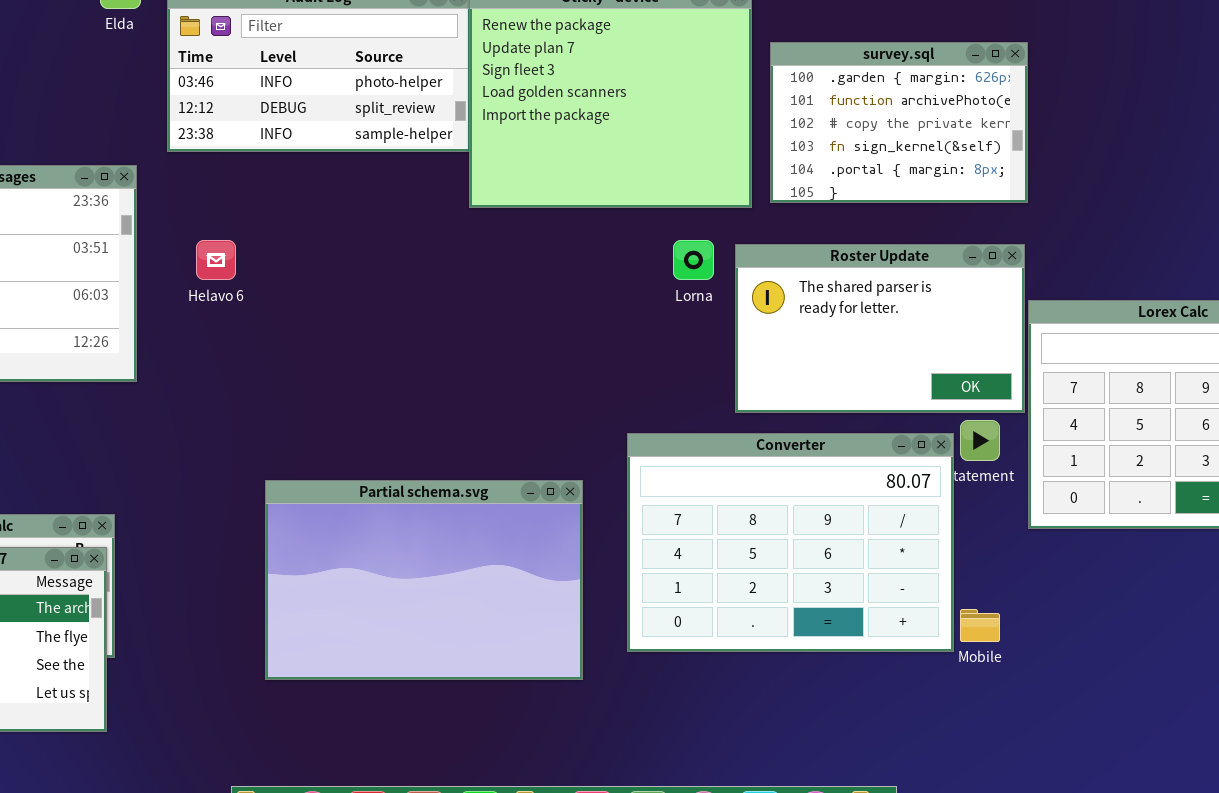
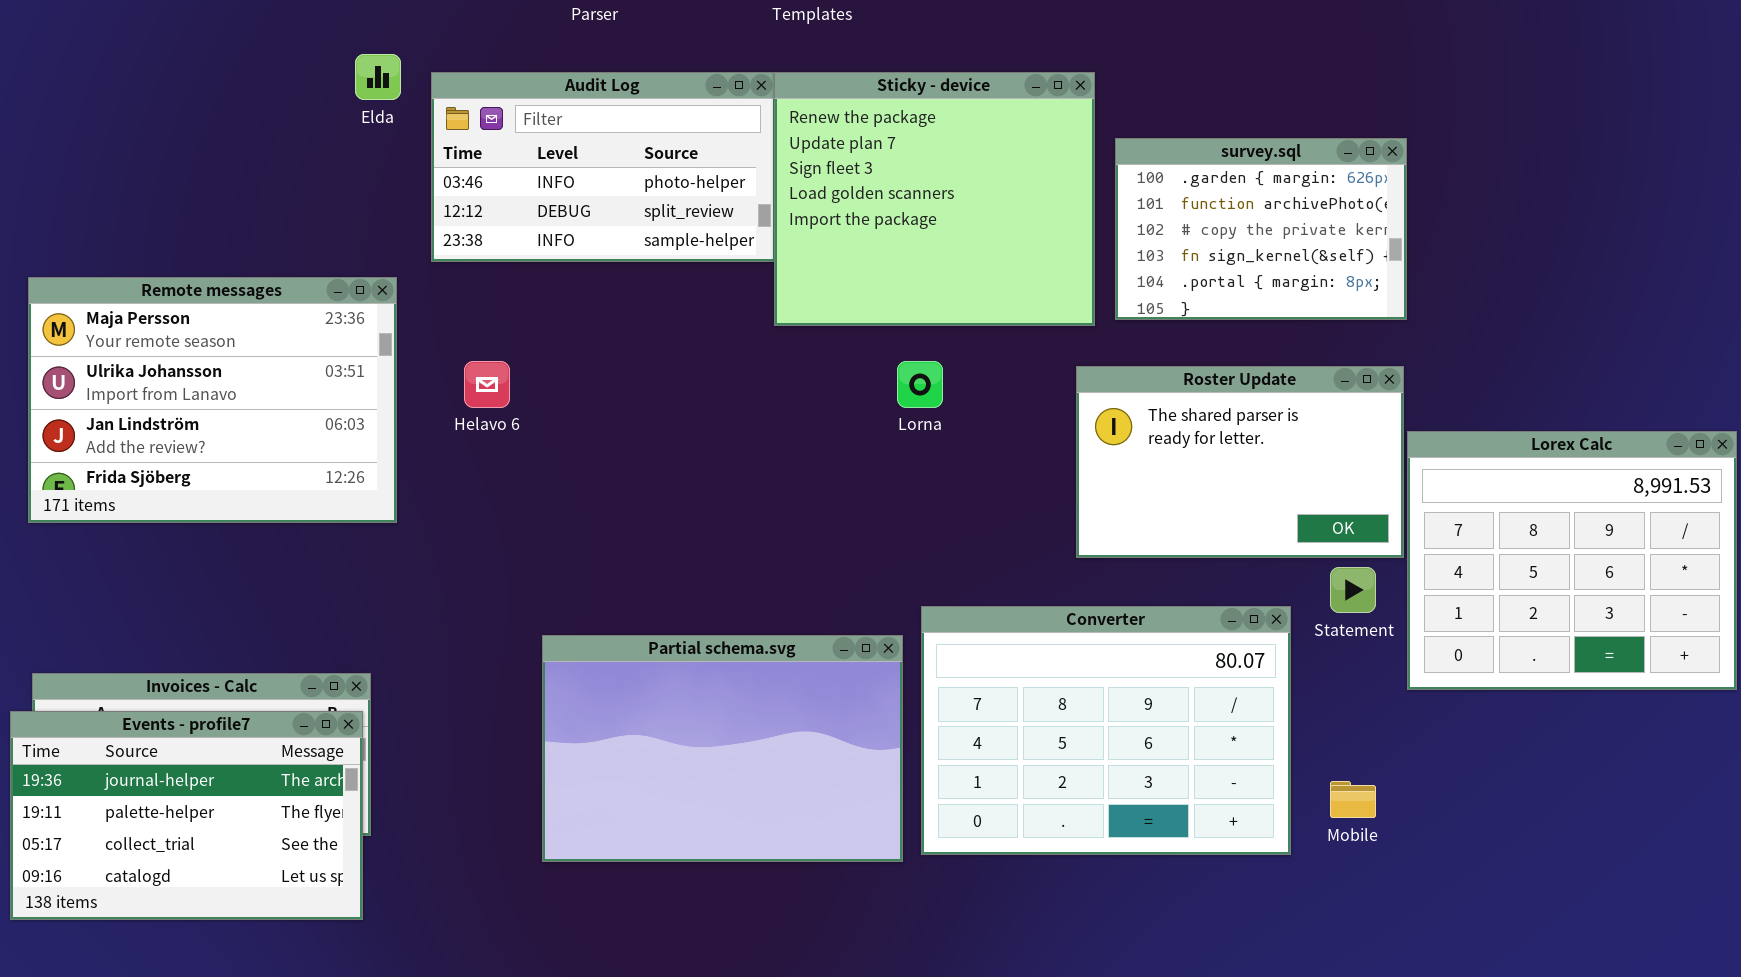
Lorna: [673,240,714,280] -> [897,361,943,408], moved
Converter: [627,433,954,652] -> [921,606,1291,855], moved

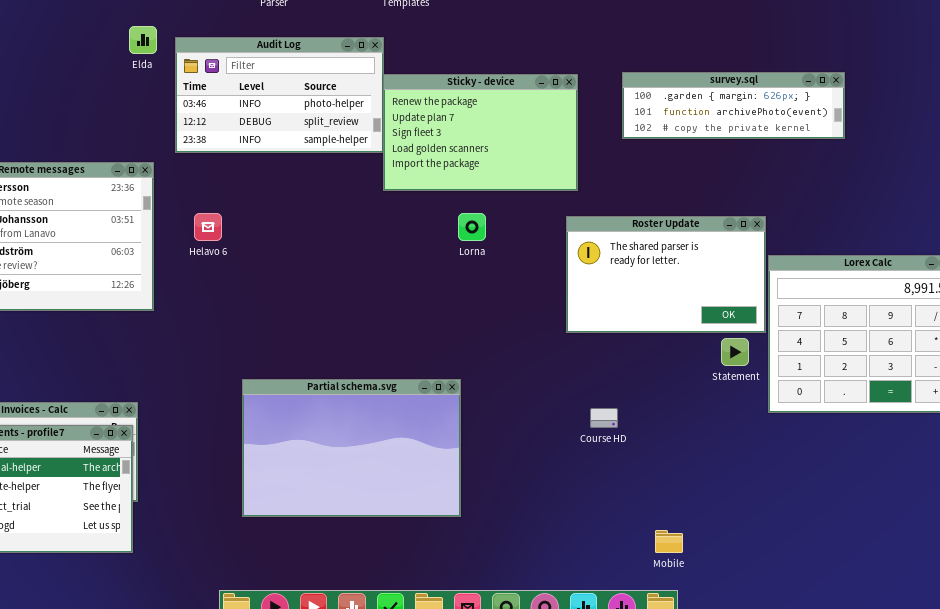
Sticky - device: [774,72,1095,326] -> [383,74,578,191], resized
survey.sql: [1115,138,1407,320] -> [622,72,845,139], moved, resized
Converter: [921,606,1291,855] -> none, closed
Mobile: [1330,781,1376,818] -> [655,530,683,553], moved

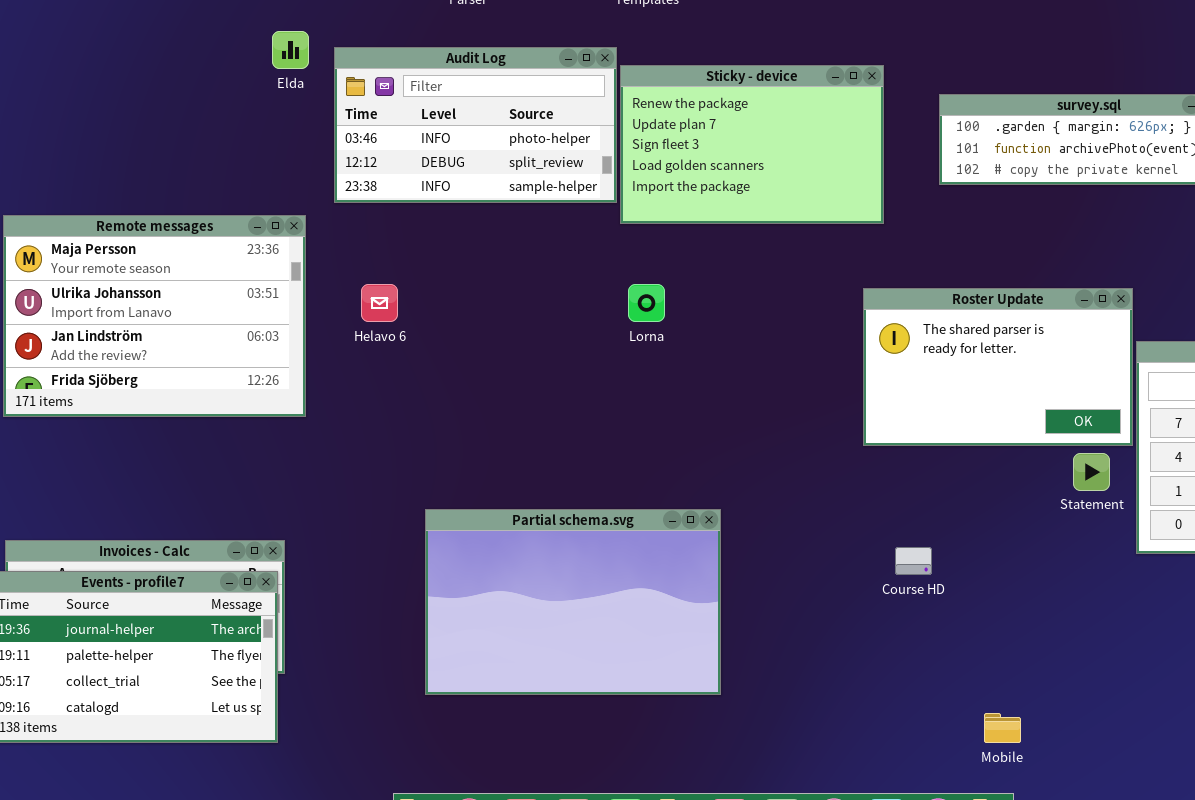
Sticky - device: [383,74,578,191] -> [620,65,884,224], moved
Lorna: [458,213,486,241] -> [628,284,665,322], moved

